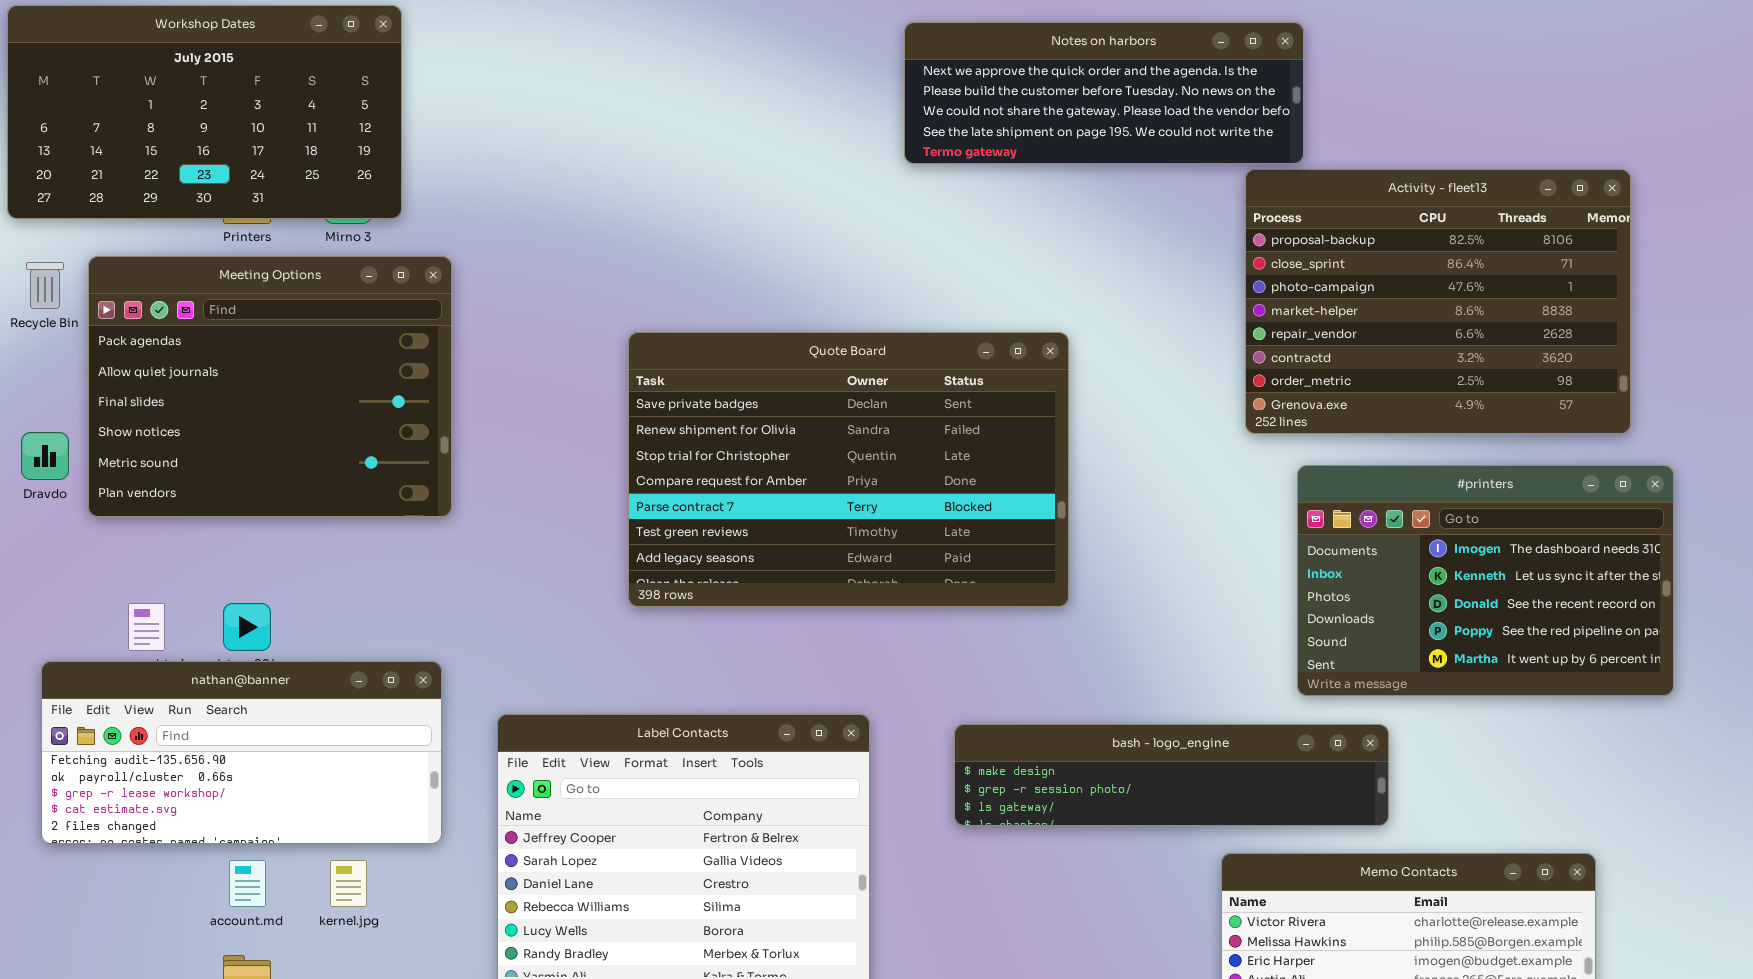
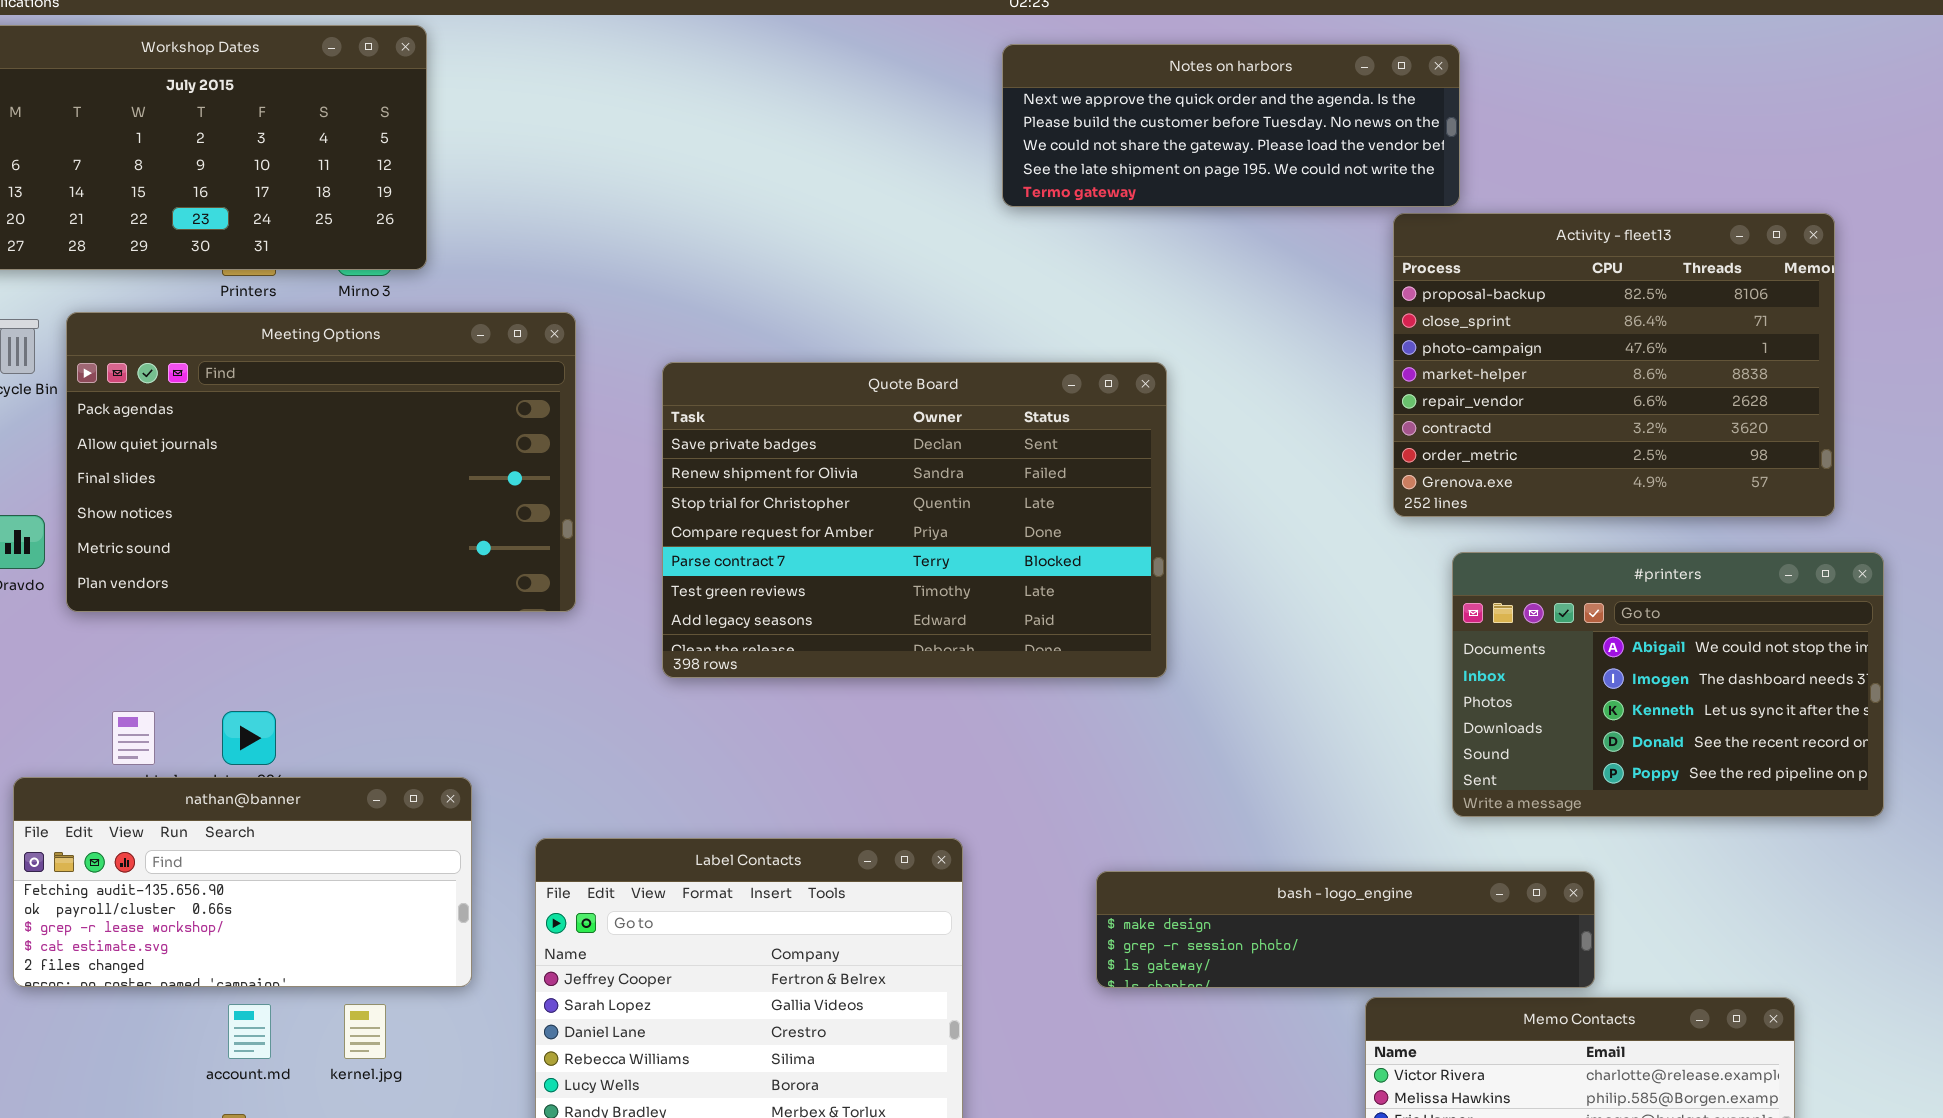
Meeting Options: [88,256,452,517] -> [66,312,576,612], resized
Quote Board: [628,332,1069,607] -> [662,362,1167,678], moved
#printers: [1297,465,1674,696] -> [1452,552,1884,817], scrolled up 1 row
bash - logo_engine: [954,724,1389,826] -> [1096,871,1595,988], moved

